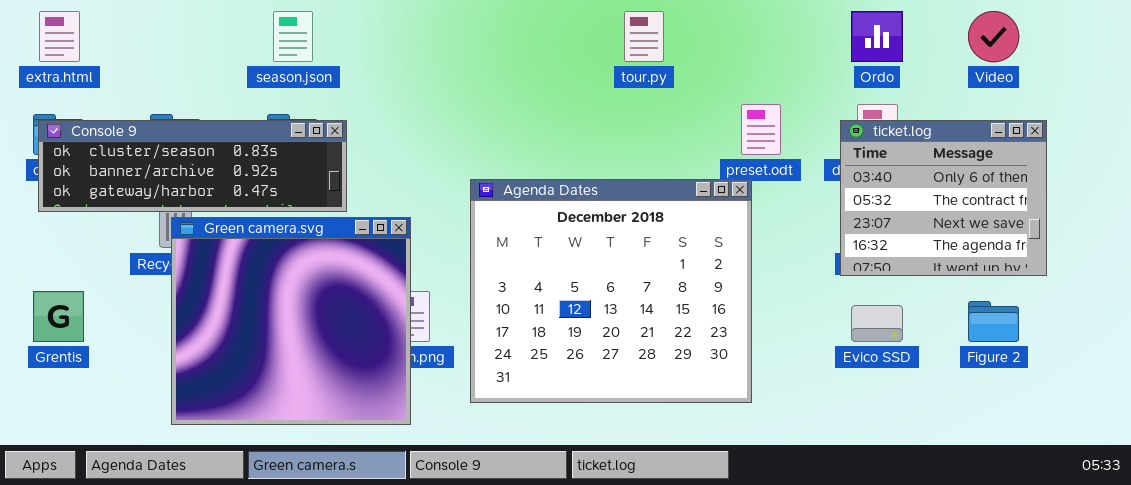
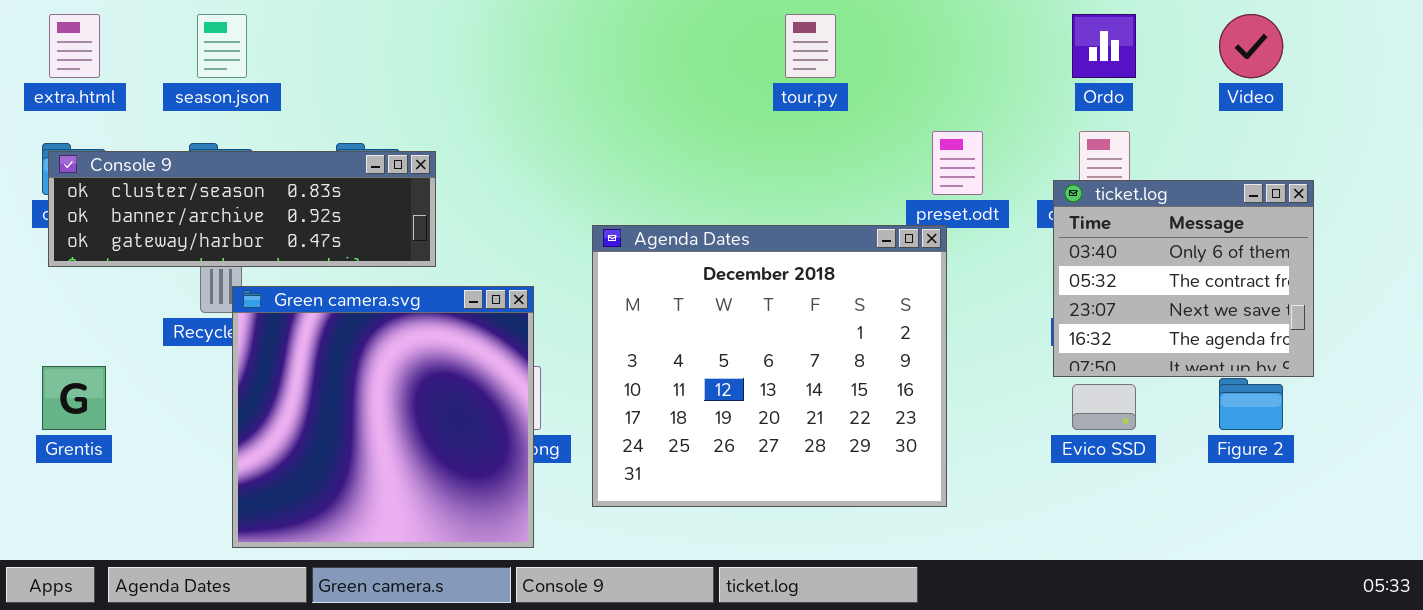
season.json: [273,11,313,62] -> [197,14,247,78], moved
ticket.log: [840,120,1047,276] -> [1053,180,1314,377], moved
Green camera.svg: [171,217,411,425] -> [232,286,534,548], moved

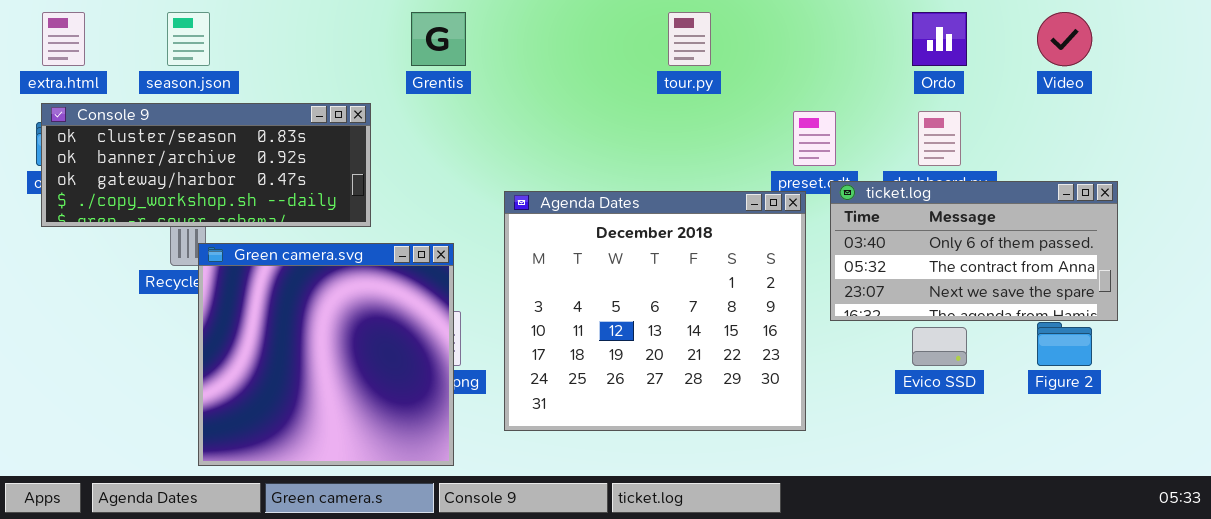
Console 9: [48,151,436,267] -> [41,103,371,227], resized
ticket.log: [1053,180,1314,377] -> [830,181,1118,321], resized
Grentis: [42,366,106,430] -> [411,12,466,66], moved

